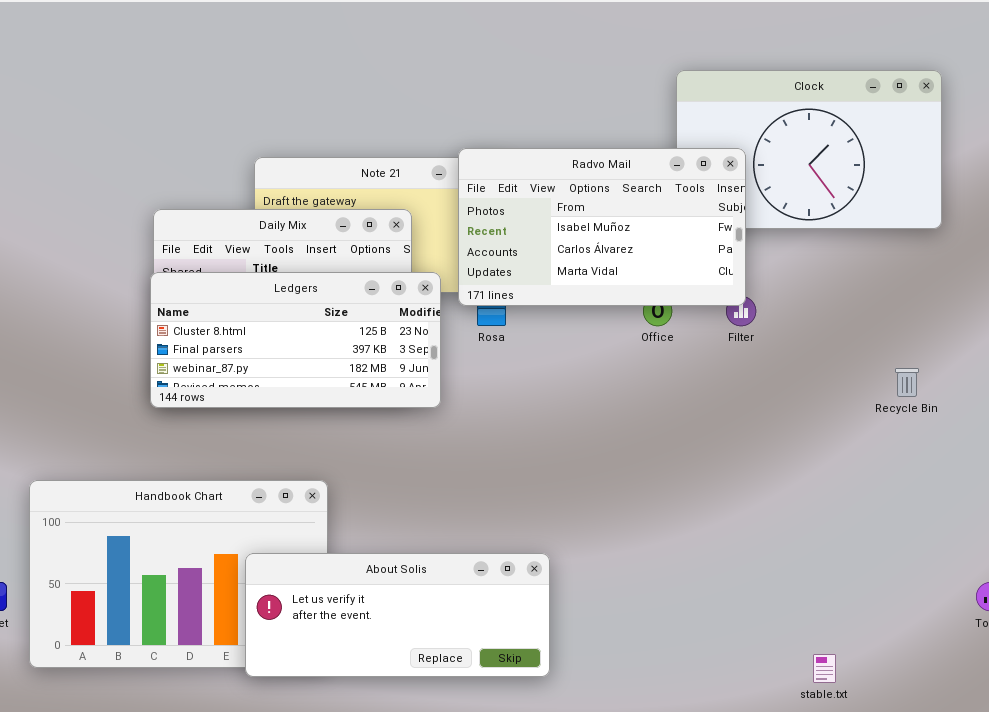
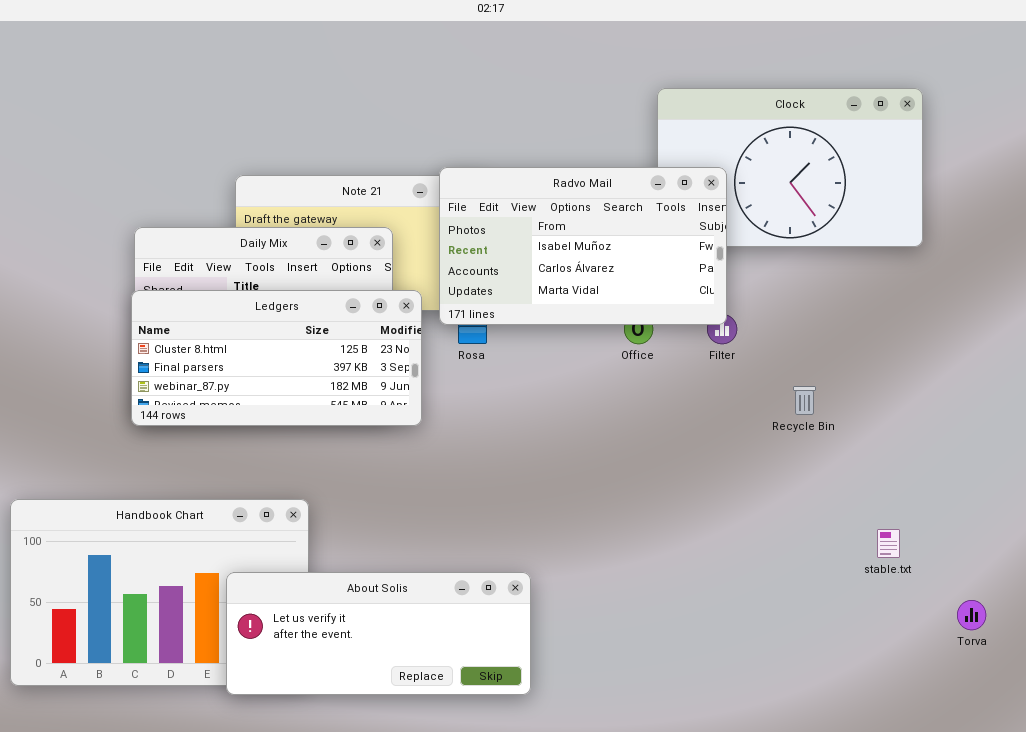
Recycle Bin: [895,368,919,397] -> [793,386,816,415], moved
stable.txt: [813,654,836,683] -> [877,529,900,558], moved

